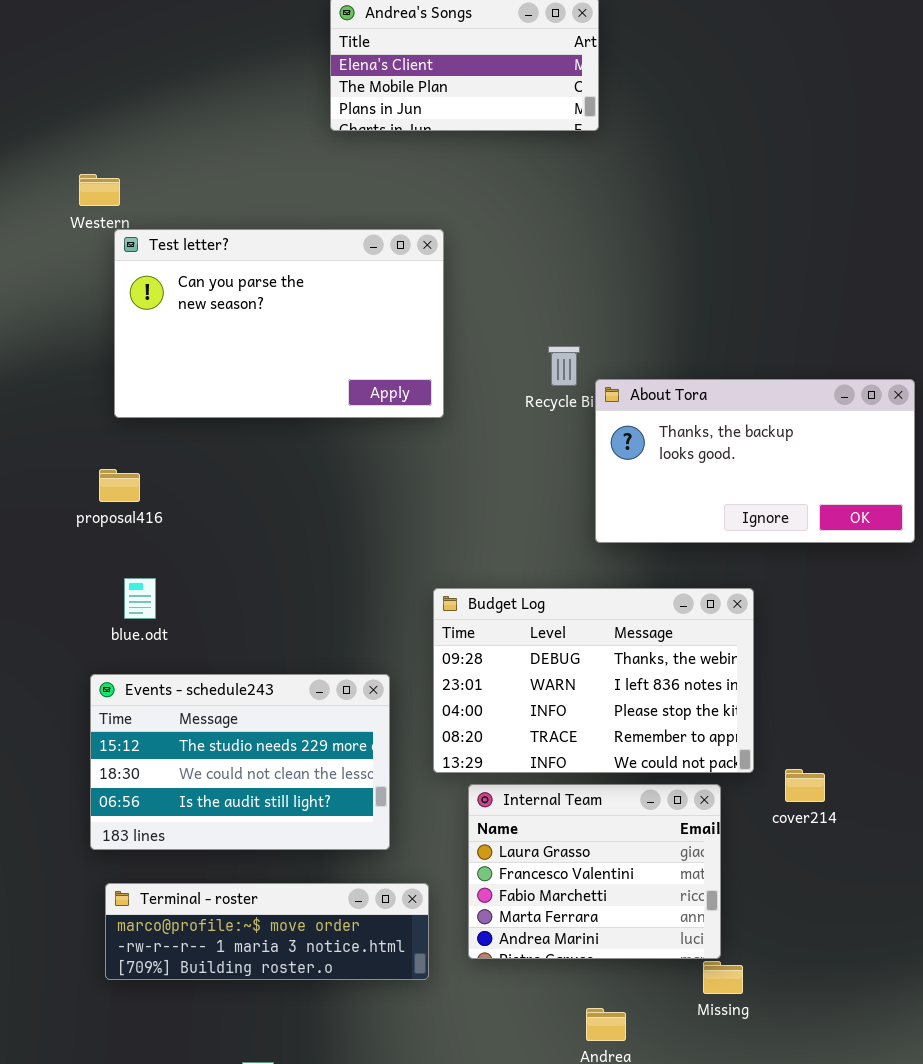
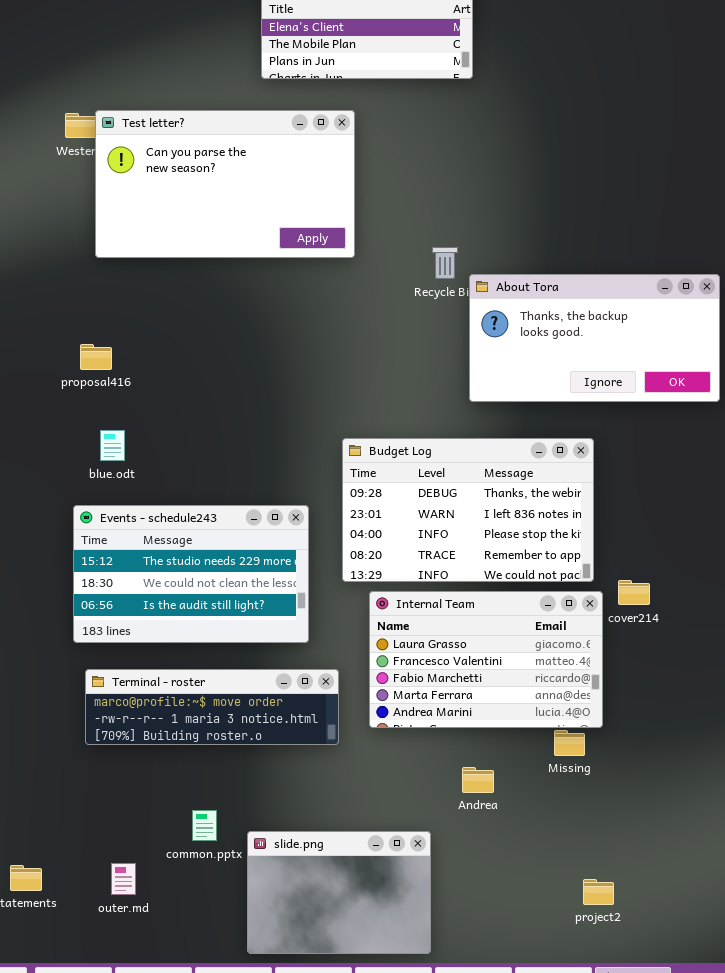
Test letter?: [114,229,444,418] -> [95,110,355,258], moved
Internal Team: [468,784,721,959] -> [369,591,603,728], resized

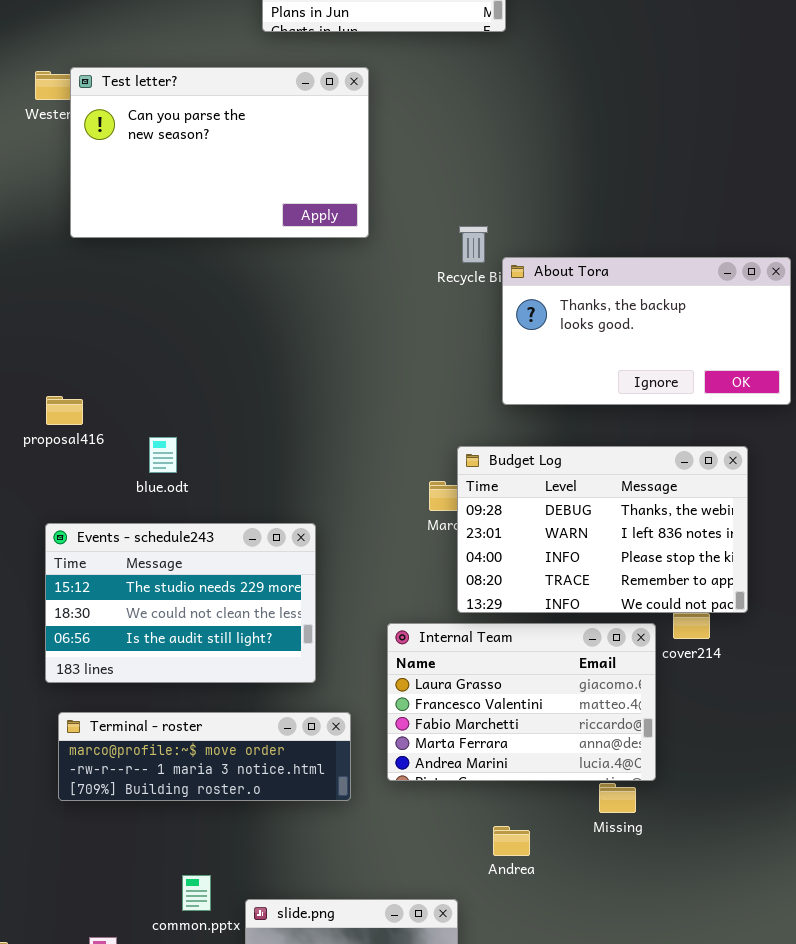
proposal416: [80,344,112,370] -> [46,396,83,425], moved
blue.odt: [100,430,125,461] -> [149,437,177,473], moved
Budget Log: [342,438,594,582] -> [457,446,748,613], moved

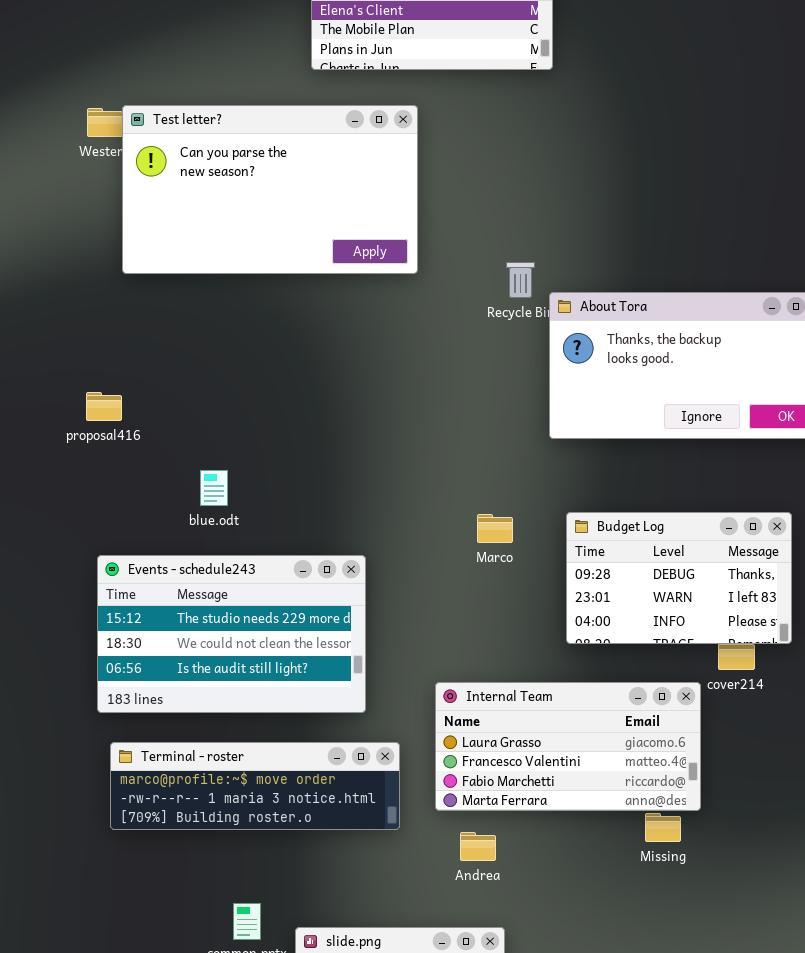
proposal416: [46,396,83,425] -> [86,392,122,421], moved
Budget Log: [457,446,748,613] -> [566,512,792,644], resized
Internal Team: [387,623,656,781] -> [435,682,701,811], resized
Andrea: [493,826,530,856] -> [460,832,496,861], moved

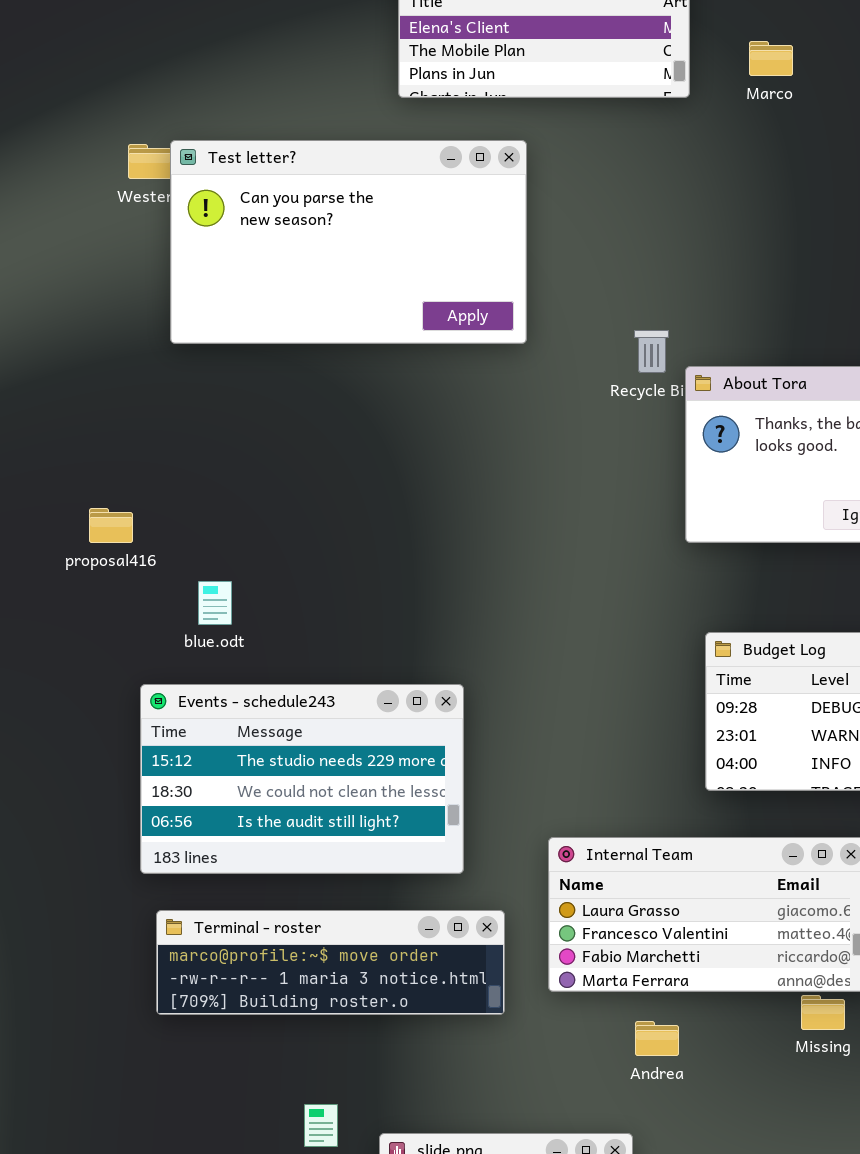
proposal416: [86,392,122,421] -> [89,508,133,543], moved
blue.odt: [200,470,228,506] -> [198,581,232,625], moved
Marco: [477,514,513,543] -> [749,41,793,76], moved
Andrea: [460,832,496,861] -> [635,1021,679,1056], moved

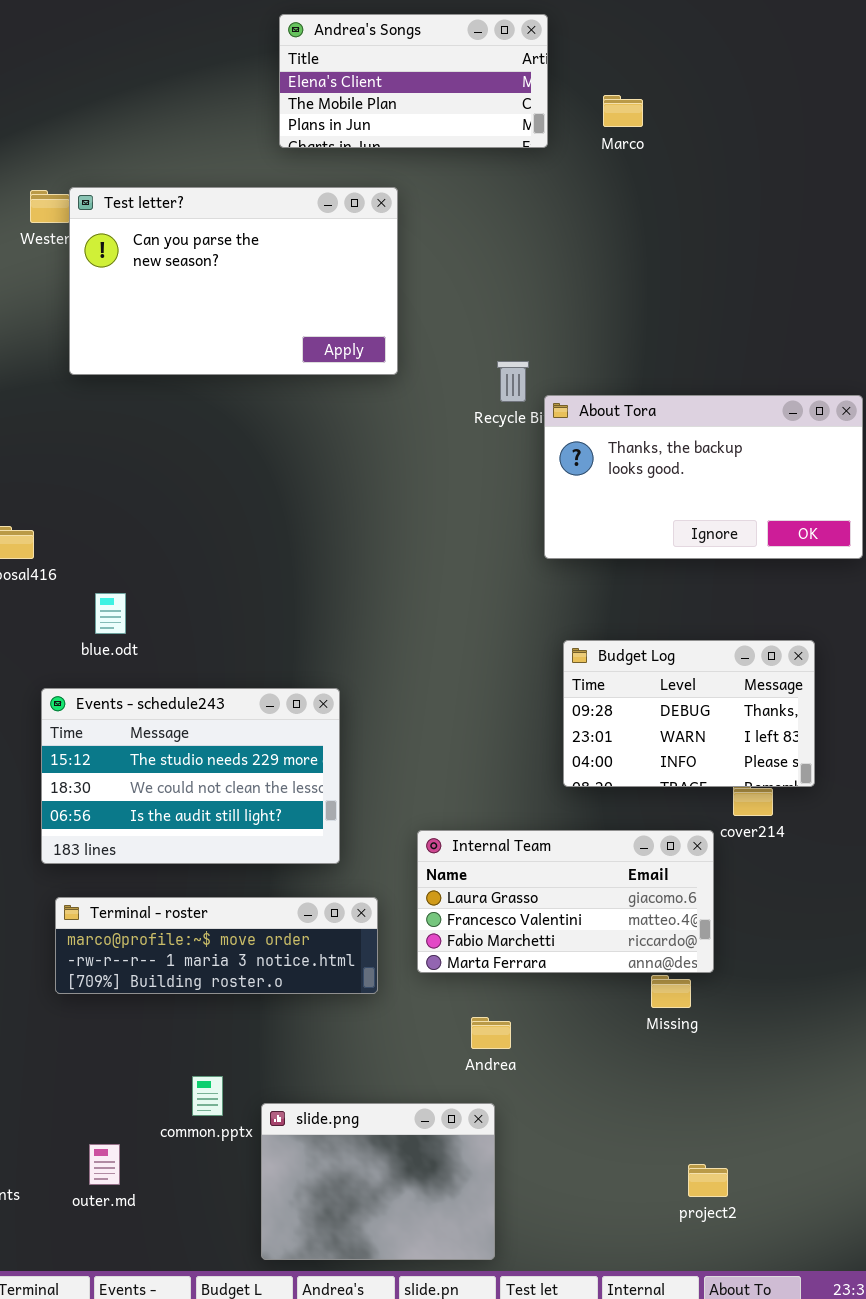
Andrea: [635,1021,679,1056] -> [471,1017,511,1049], moved

